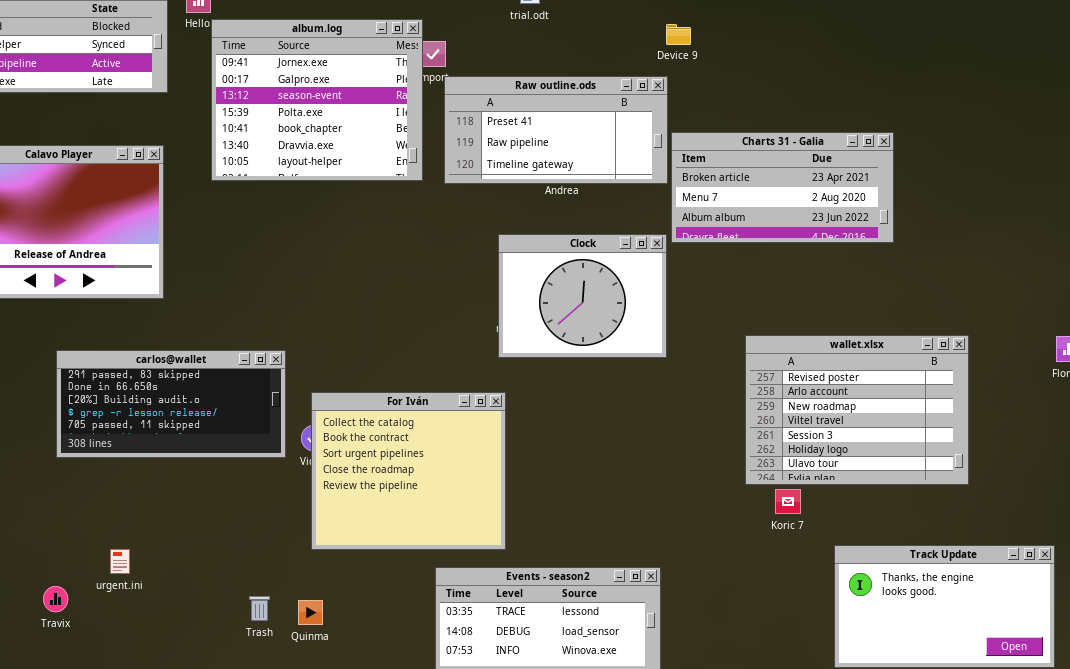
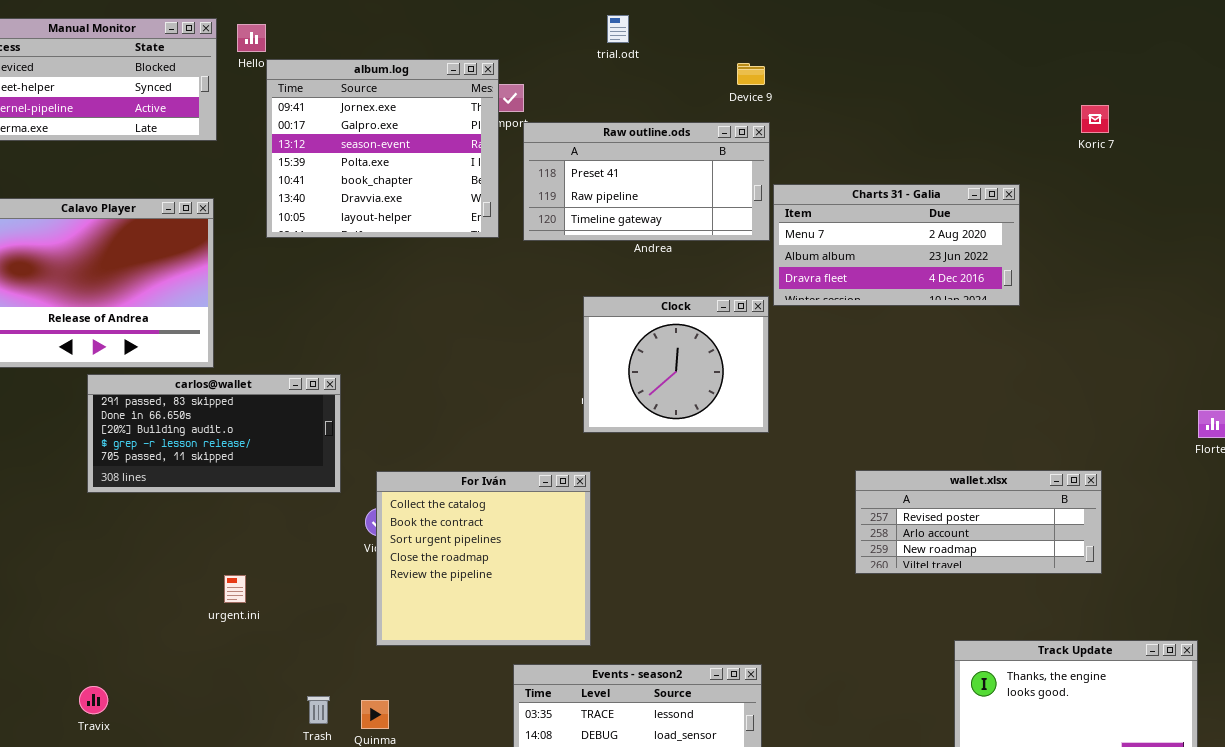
Device 9: [666,24,691,45] -> [737,63,765,85], moved
Charts 31 - Galia: [671,132,894,243] -> [773,184,1020,306], scrolled down 1 row
wallet.xlsx: [745,335,969,485] -> [855,470,1102,574], resized
carlos@wallet: [56,350,286,458] -> [87,374,341,493], moved
Koric 7: [775,489,801,514] -> [1081,105,1109,133], moved
urgent.ini: [110,549,130,574] -> [224,575,246,603], moved

